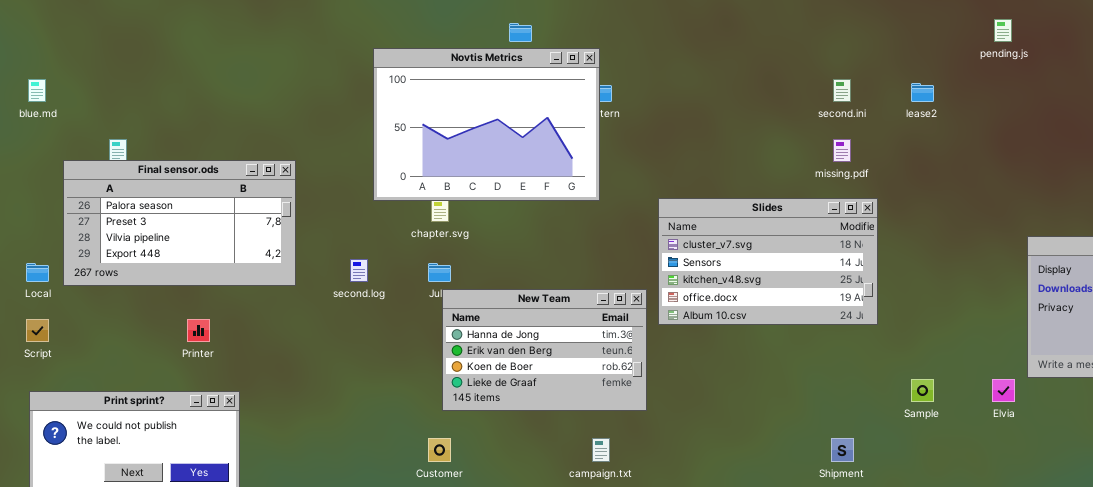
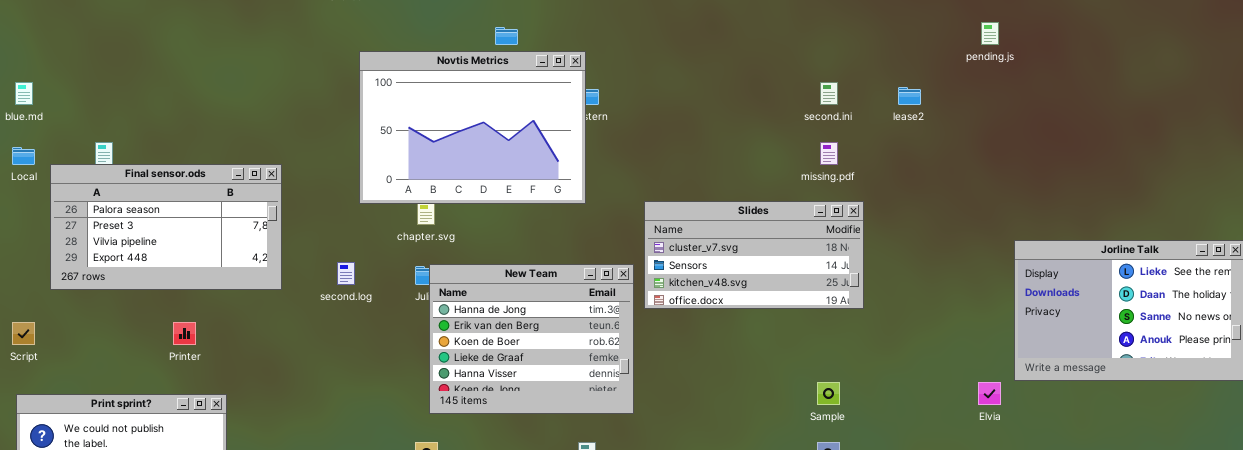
Slides: [658,198,878,325] -> [644,201,864,309], resized
Local: [26,263,49,282] -> [12,147,35,165], moved
New Team: [442,289,647,411] -> [429,264,634,414], resized
Sample: [911,379,934,402] -> [817,382,840,405], moved

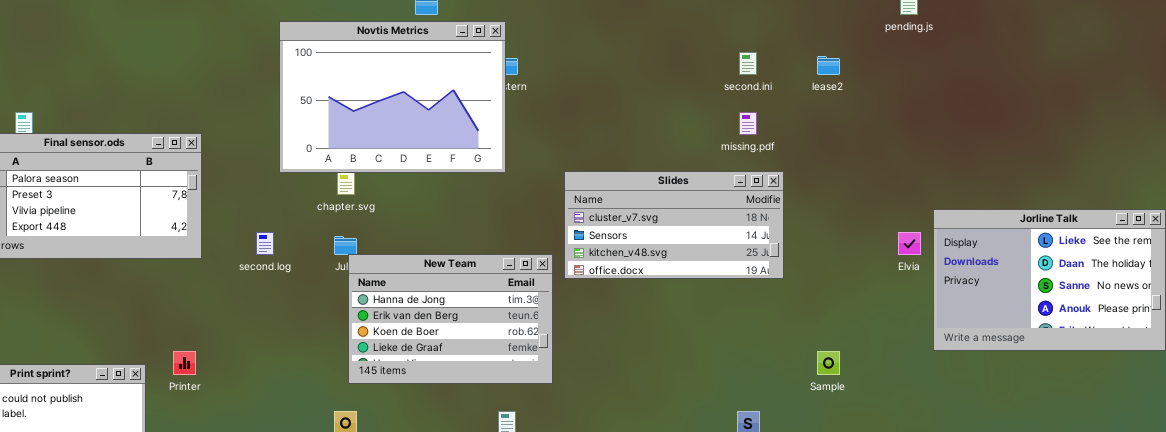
New Team: [429,264,634,414] -> [348,254,553,384], resized
Printer: [173,322,196,345] -> [173,351,196,375], moved
Sample: [817,382,840,405] -> [817,351,840,375], moved
Elvia: [978,382,1001,405] -> [898,232,921,255], moved

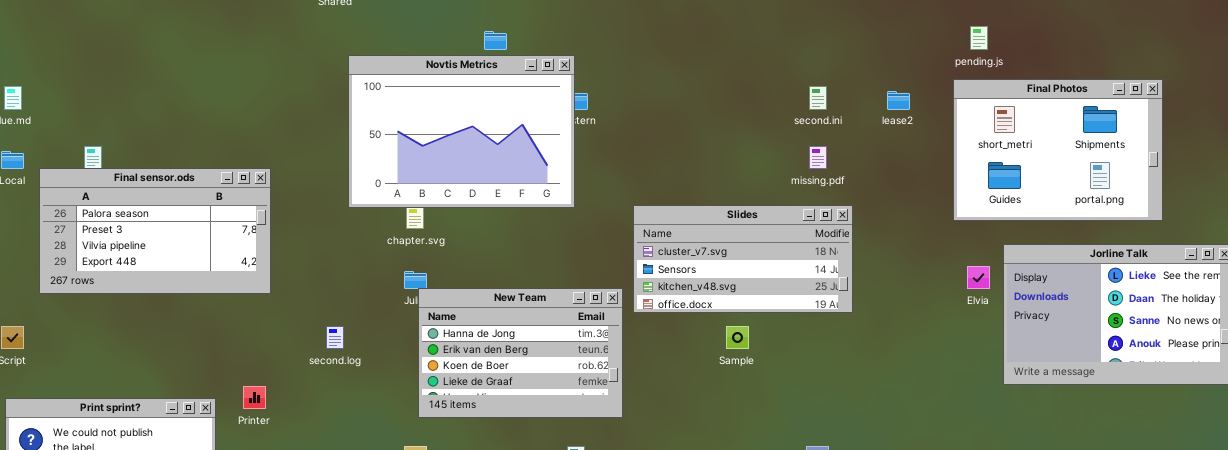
Final Photos: none -> [953,79,1163,221], opened
second.log: [256,232,274,255] -> [326,326,344,349], moved
Sample: [817,351,840,375] -> [726,326,749,349], moved

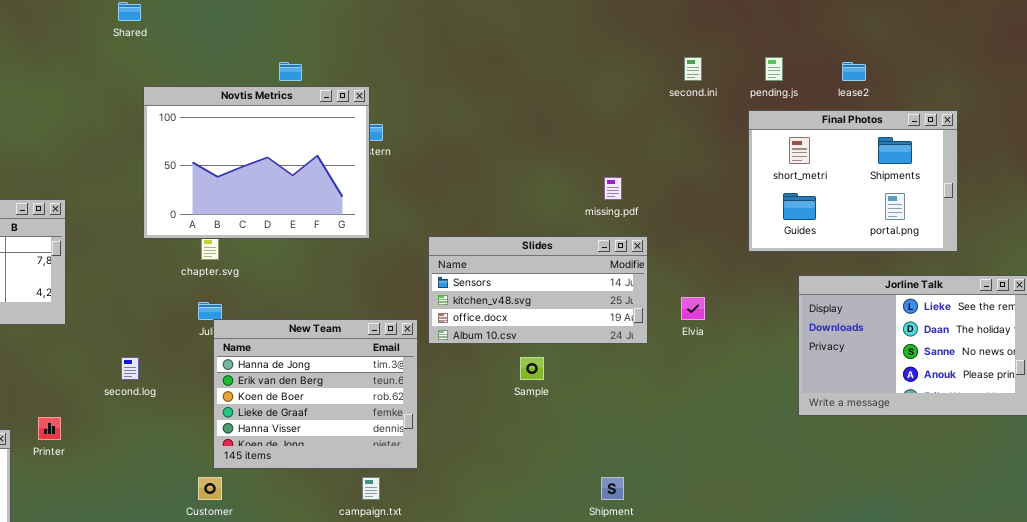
second.ini: [809,86,827,110] -> [684,57,702,81], moved
lease2: [887,91,910,110] -> [842,62,866,81], moved
Slides: [633,205,853,313] -> [428,236,648,344], scrolled down 1 row
Elvia: [967,266,990,289] -> [681,297,705,320], moved
New Team: [418,288,623,418] -> [213,319,418,469], resized

